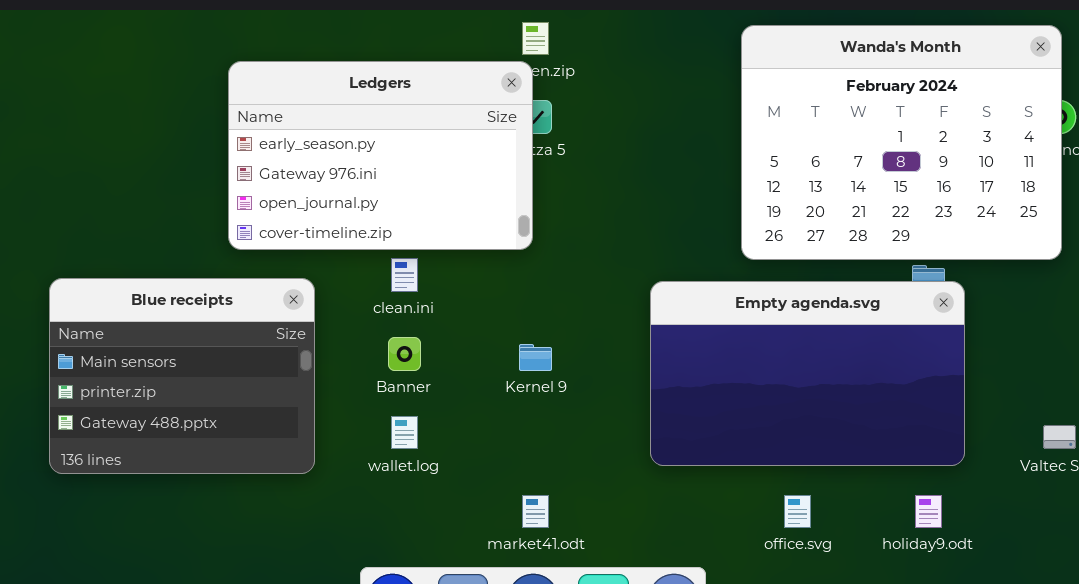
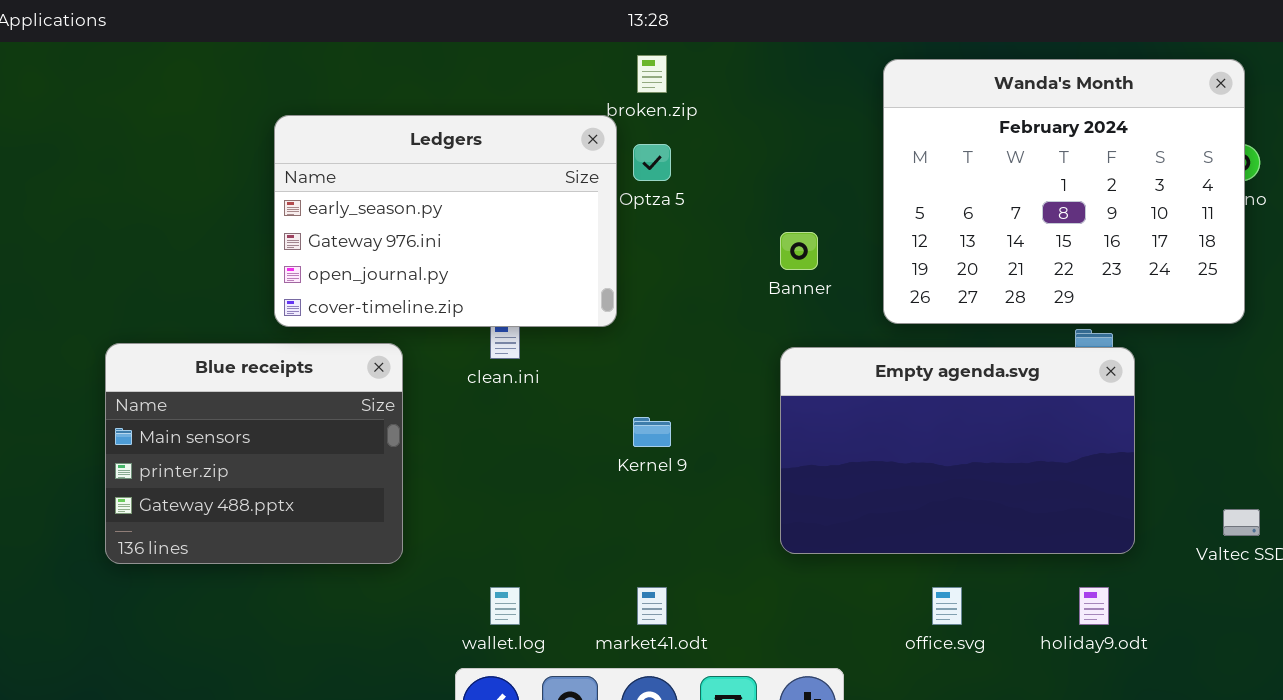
Ledgers: [228,61,533,250] -> [274,115,617,327], moved
Banner: [388,337,421,371] -> [780,232,818,270], moved
wallet.log: [391,416,418,449] -> [490,587,520,625], moved

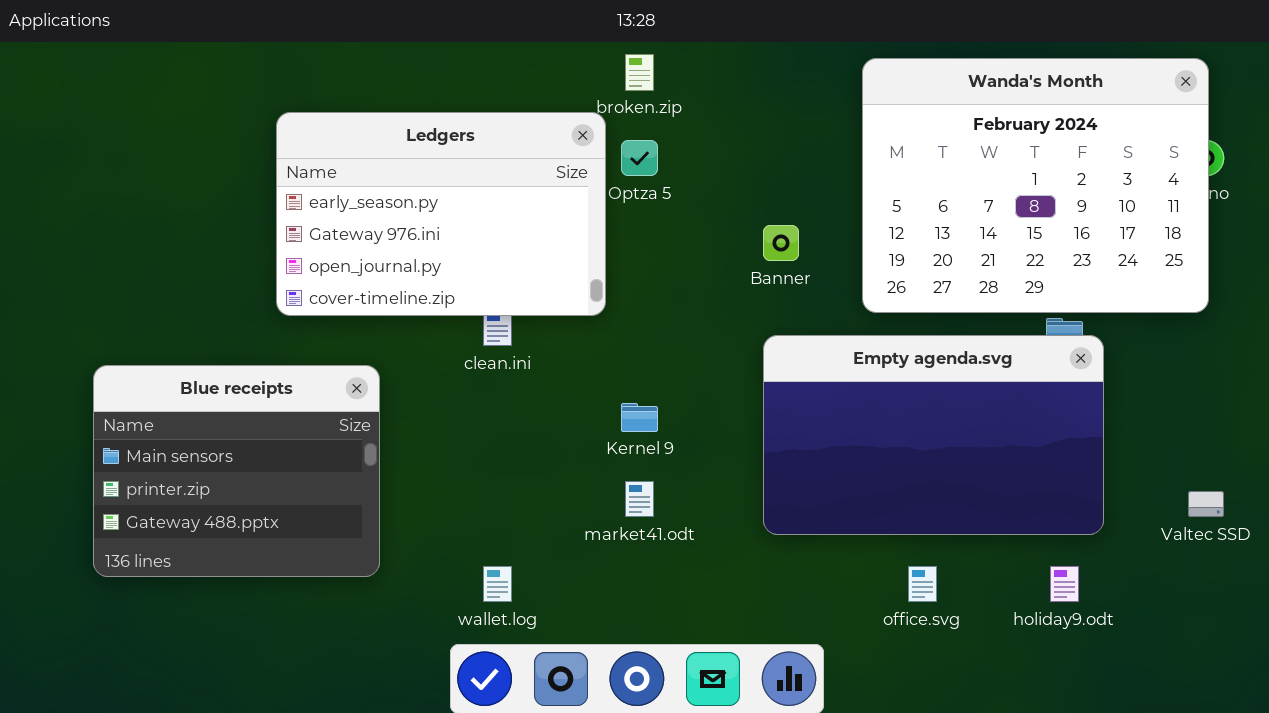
Blue receipts: [105,343,403,564] -> [93,365,380,577], moved
market41.odt: [637,587,667,625] -> [625,481,654,517], moved

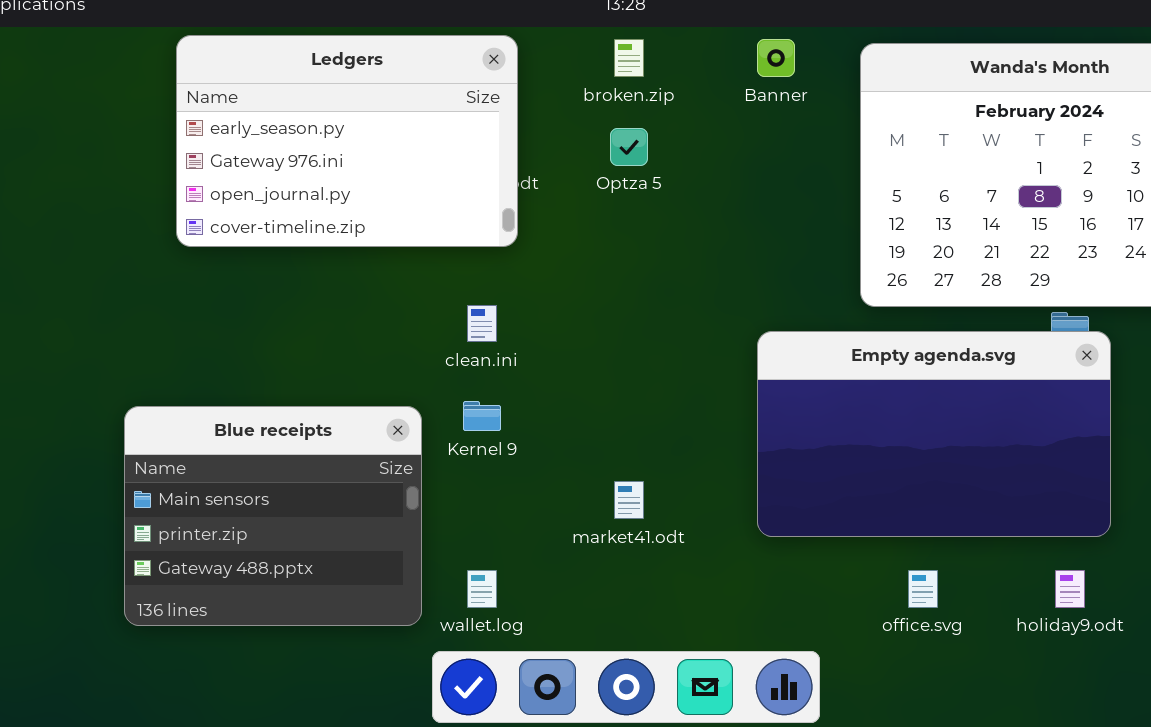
Ledgers: [276,112,606,316] -> [176,35,518,247], moved
Banner: [763,225,799,261] -> [757,39,795,77], moved
Blue receipts: [93,365,380,577] -> [124,406,422,626], moved
Kernel 9: [621,403,658,432] -> [463,401,501,431], moved

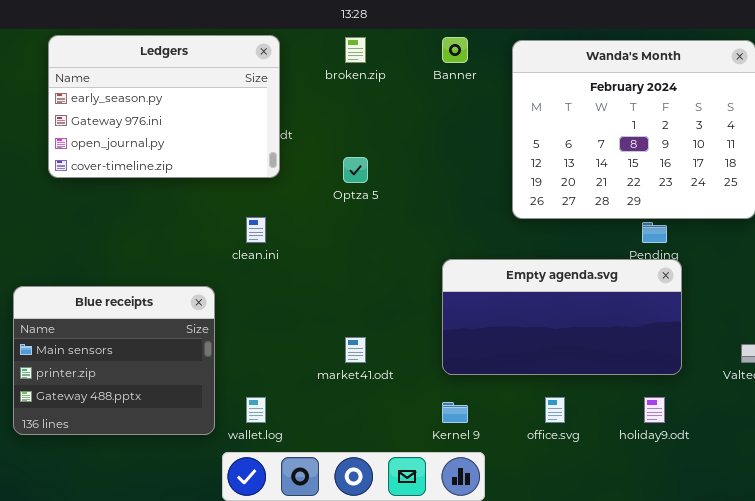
Optza 5: [610,128,648,166] -> [343,157,368,183], moved
Empty agenda.svg: [757,331,1111,537] -> [442,259,682,375], resized
Kernel 9: [463,401,501,431] -> [442,402,468,423], moved

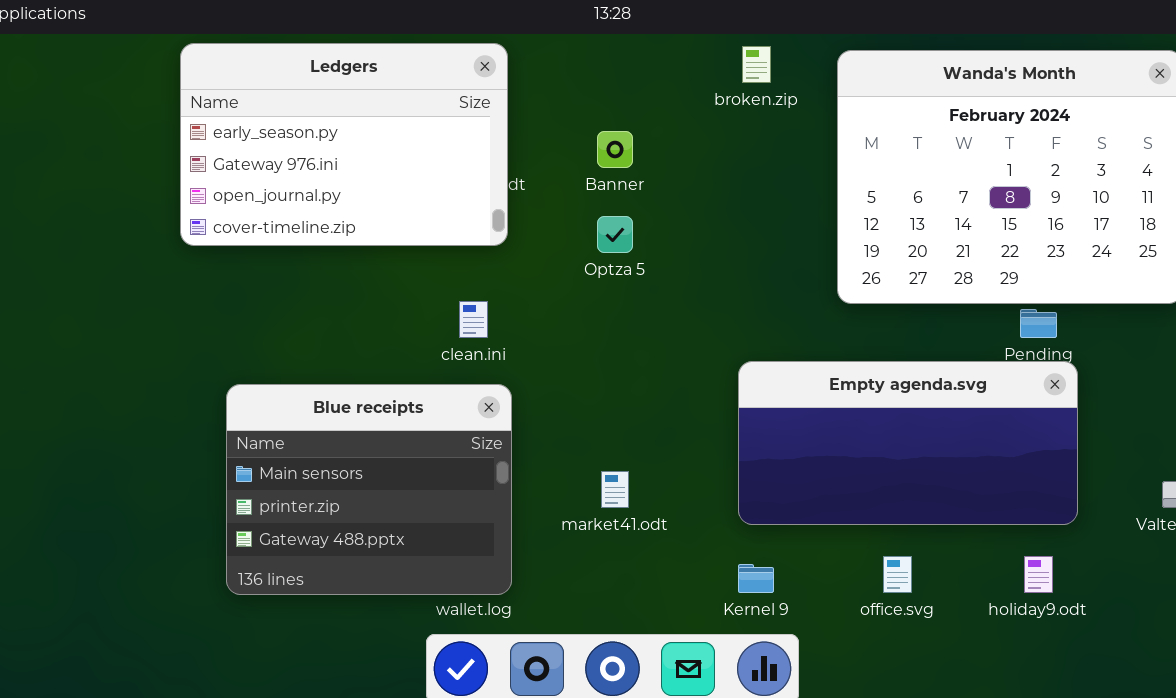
broken.zip: [345,37,366,63] -> [742,46,771,83], moved
Banner: [442,37,468,63] -> [597,131,633,168], moved
Blue receipts: [13,286,215,435] -> [226,384,512,595], moved

